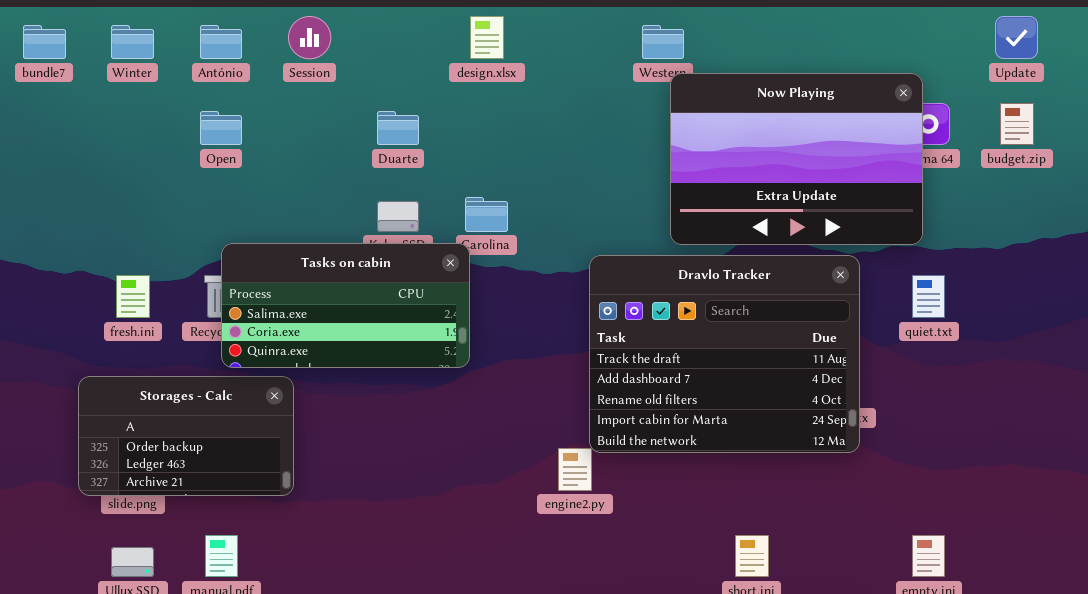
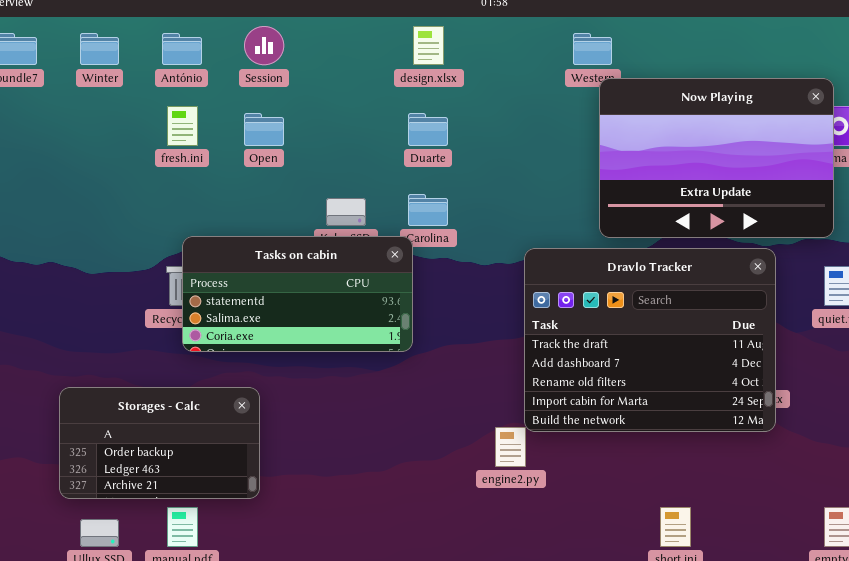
Open: [200,111,242,145] -> [244,113,284,146], moved
Duarte: [377,111,419,145] -> [408,113,448,146], moved
Tasks on cabin: [221,243,470,368] -> [182,236,413,352], scrolled up 1 row
fresh.ini: [116,275,150,318] -> [167,106,198,146], moved
Storages - Calc: [78,376,294,496] -> [59,387,260,499], moved

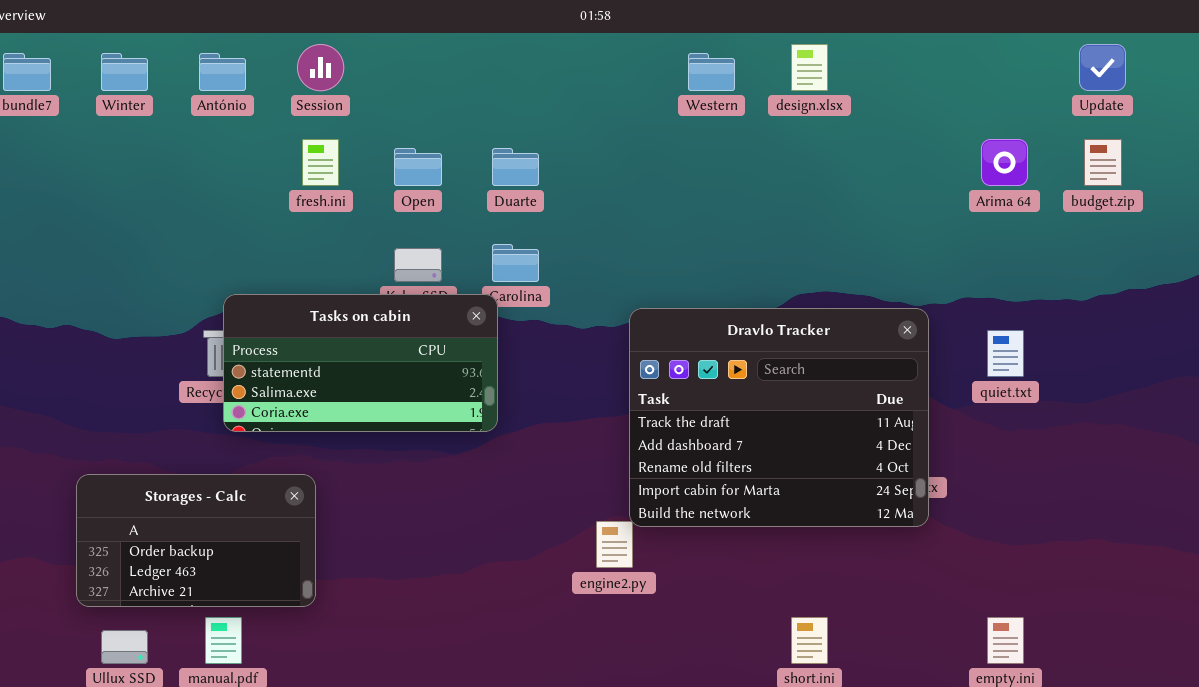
design.xlsx: [413,26,444,65] -> [791,44,828,91], moved
Now Playing: [599,78,834,238] -> none, closed
fresh.ini: [167,106,198,146] -> [302,139,339,186], moved
Open: [244,113,284,146] -> [394,148,442,186], moved

